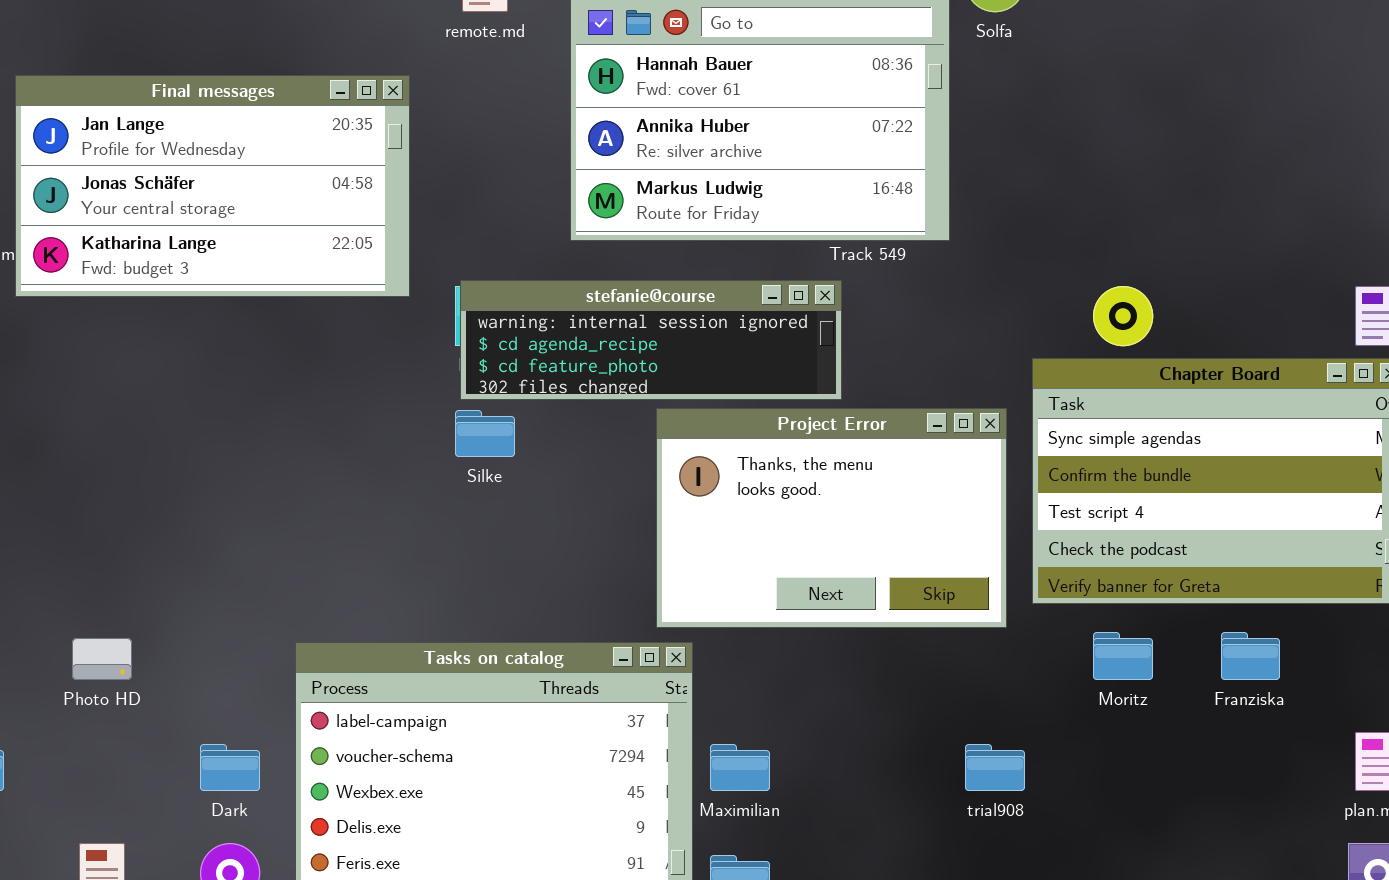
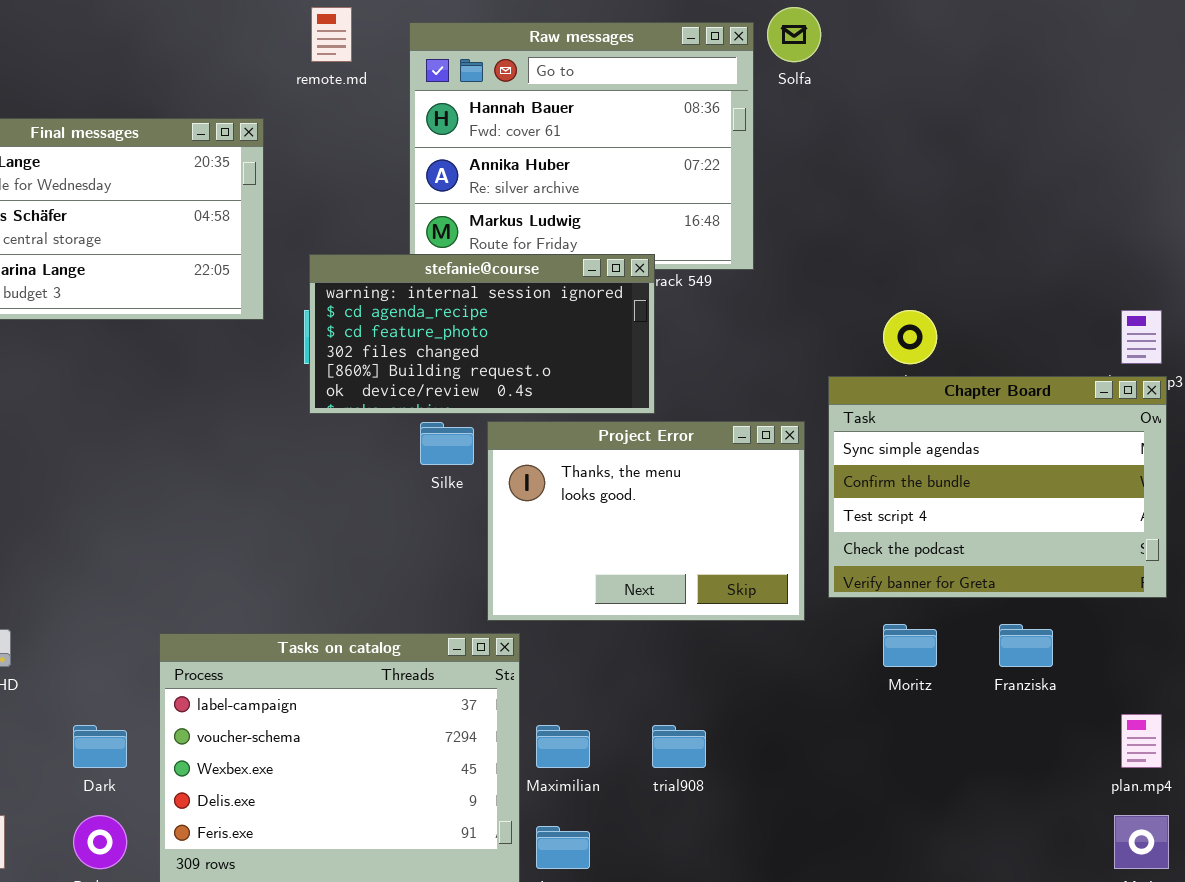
stefanie@course: [460,280,842,400] -> [309,254,655,414], resized
Silke: [455,410,515,457] -> [420,422,474,465], moved
trial908: [965,744,1025,791] -> [652,725,706,768], moved

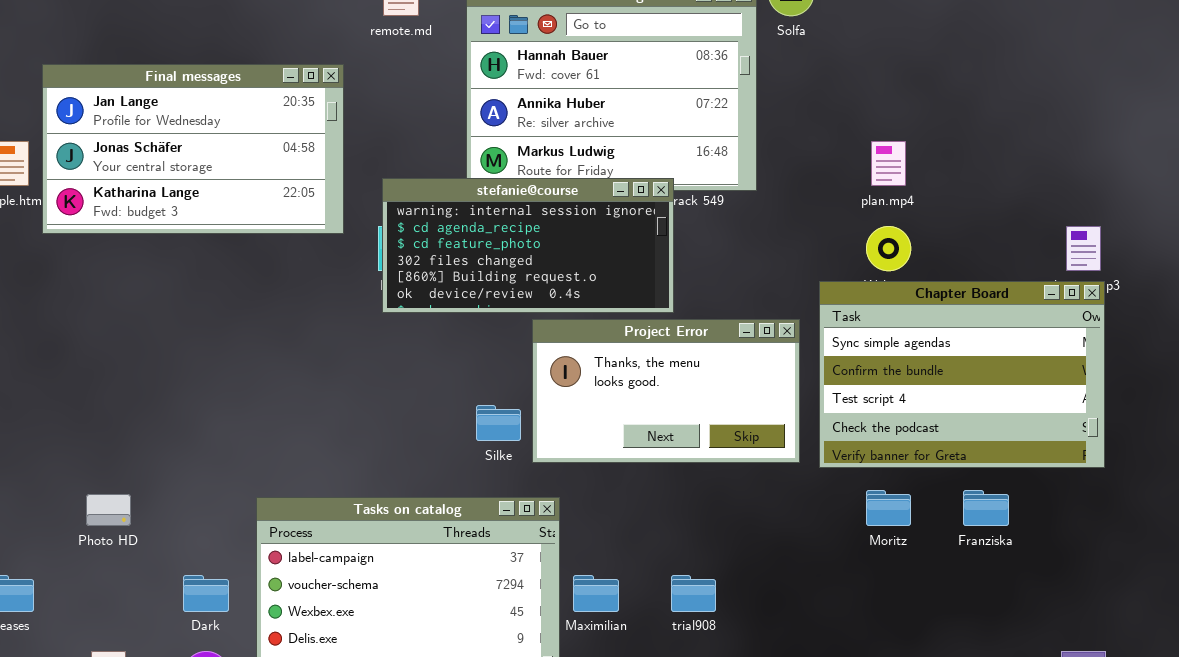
Project Error: [487,421,805,621] -> [532,319,800,463], resized
Silke: [420,422,474,465] -> [476,405,521,441], moved
plan.mp4: [1121,714,1162,768] -> [871,141,906,186], moved

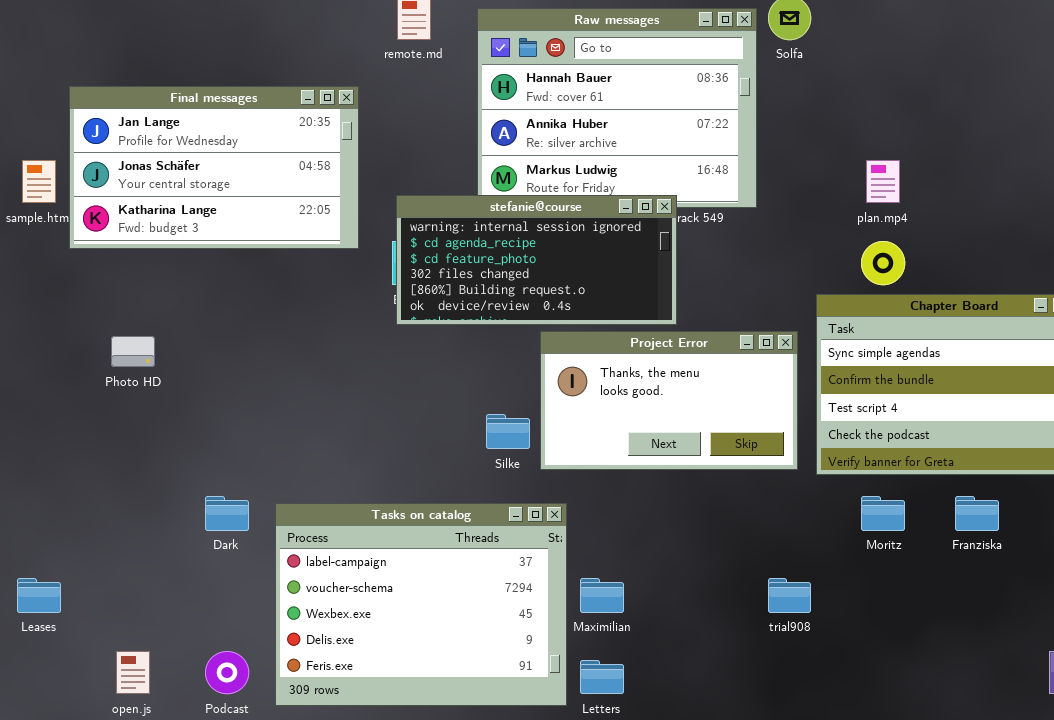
Photo HD: [86,494,131,526] -> [111,336,155,367], moved
Dark: [183,575,229,612] -> [205,496,249,531], moved
trial908: [671,575,716,612] -> [768,578,811,613], moved

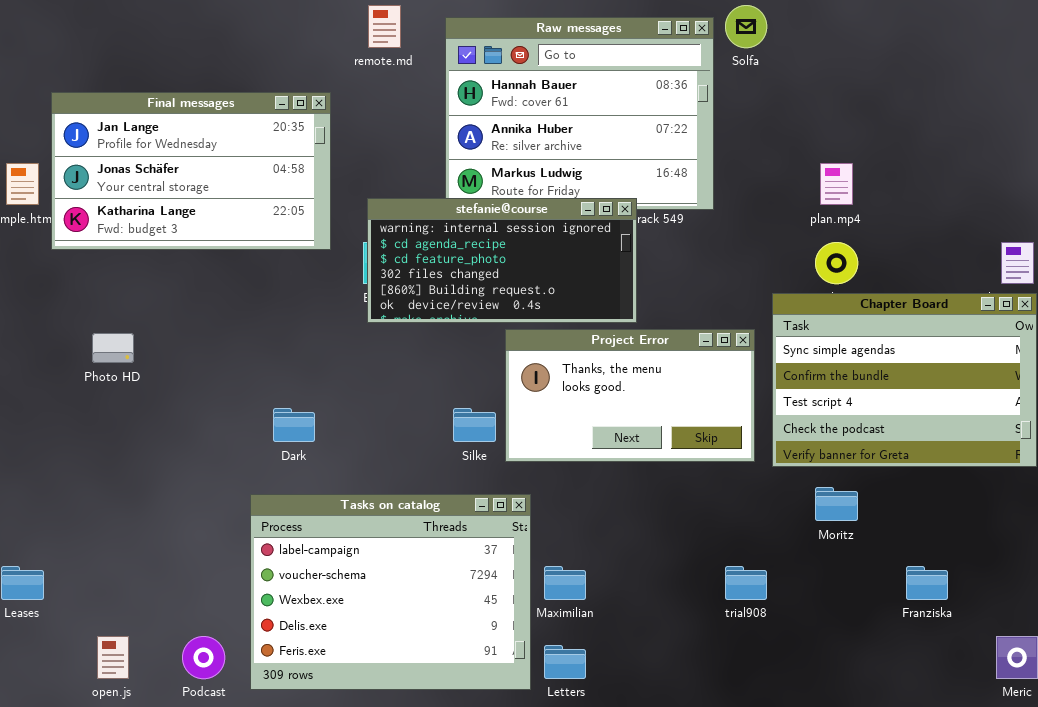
Dark: [205,496,249,531] -> [273,408,315,442], moved
Franziska: [955,496,999,531] -> [906,566,948,600], moved

